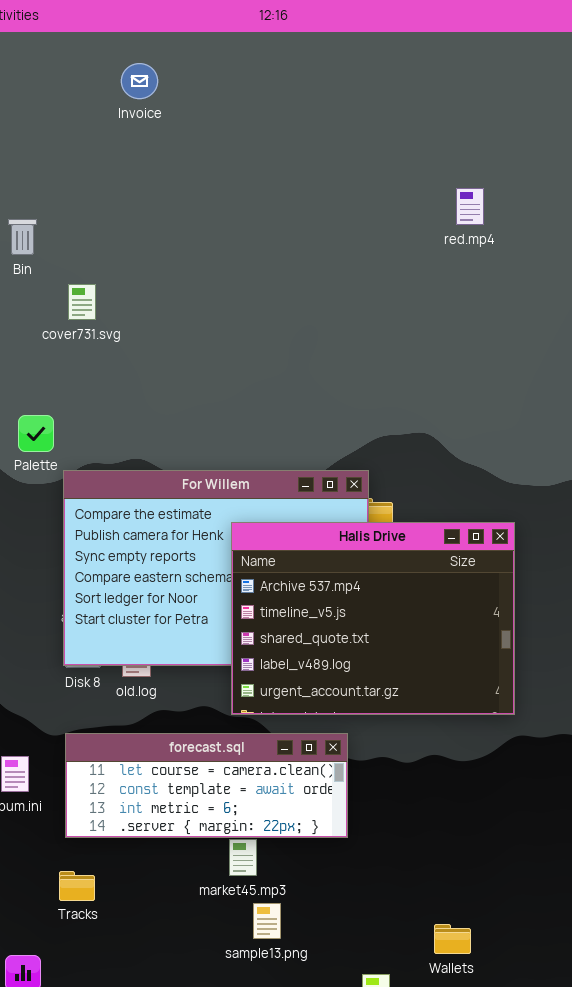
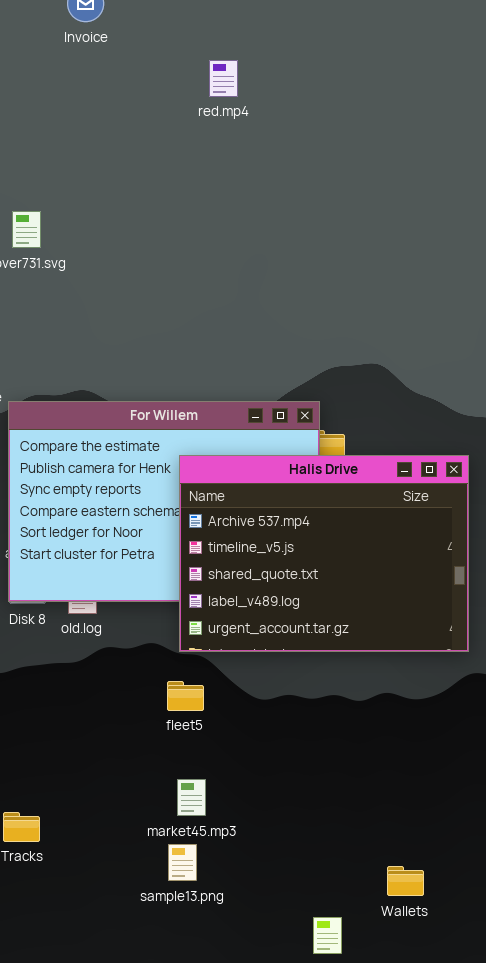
red.mp4: [456,188,484,225] -> [209,60,238,97], moved
forecast.sql: [65,733,348,838] -> none, closed
sample13.png: [253,903,281,939] -> [168,844,197,881], moved

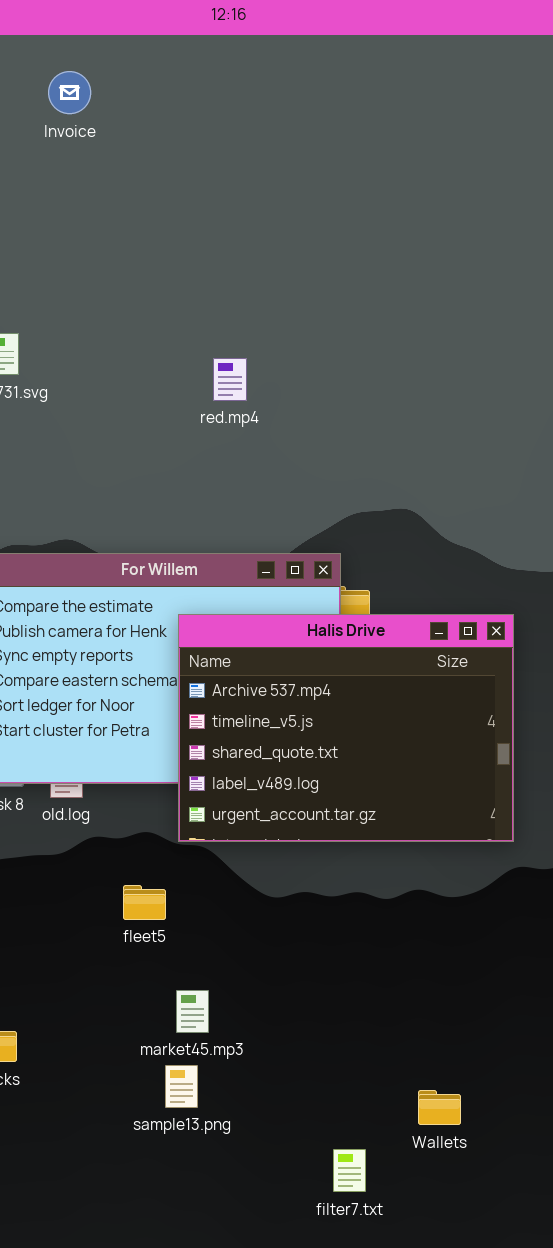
red.mp4: [209,60,238,97] -> [213,358,247,401], moved
fleet5: [167,681,204,711] -> [123,885,166,920], moved

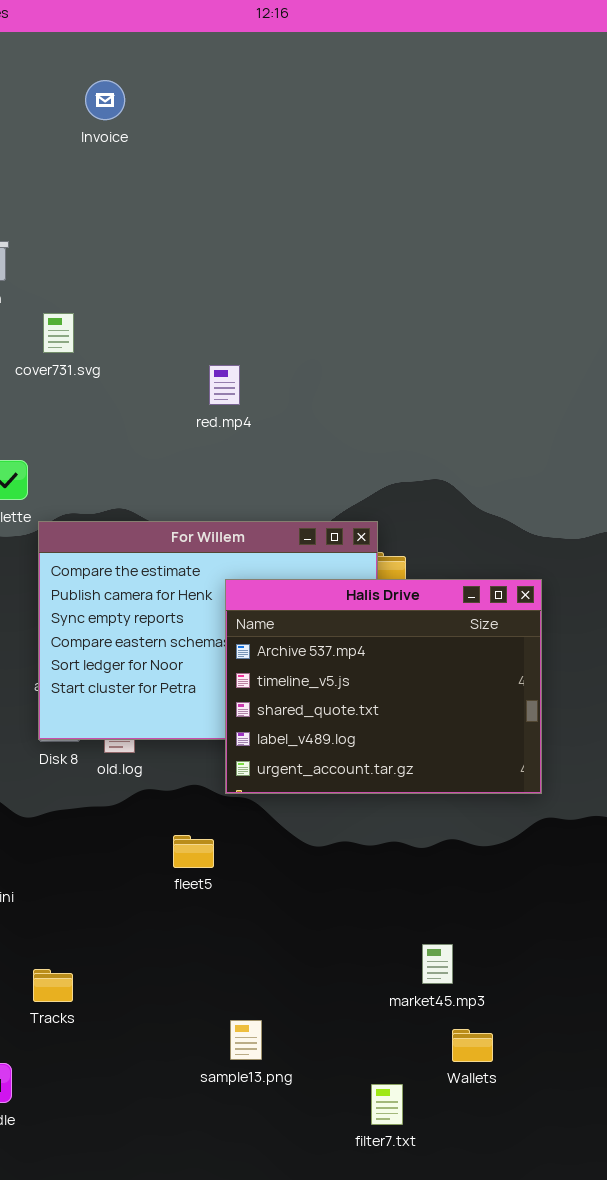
Invoice: [48,71,91,114] -> [85,80,125,120], moved
red.mp4: [213,358,247,401] -> [209,365,240,405], moved
market45.mp3: [176,990,209,1033] -> [422,944,453,984], moved
sample13.png: [165,1065,198,1108] -> [230,1020,262,1060], moved

